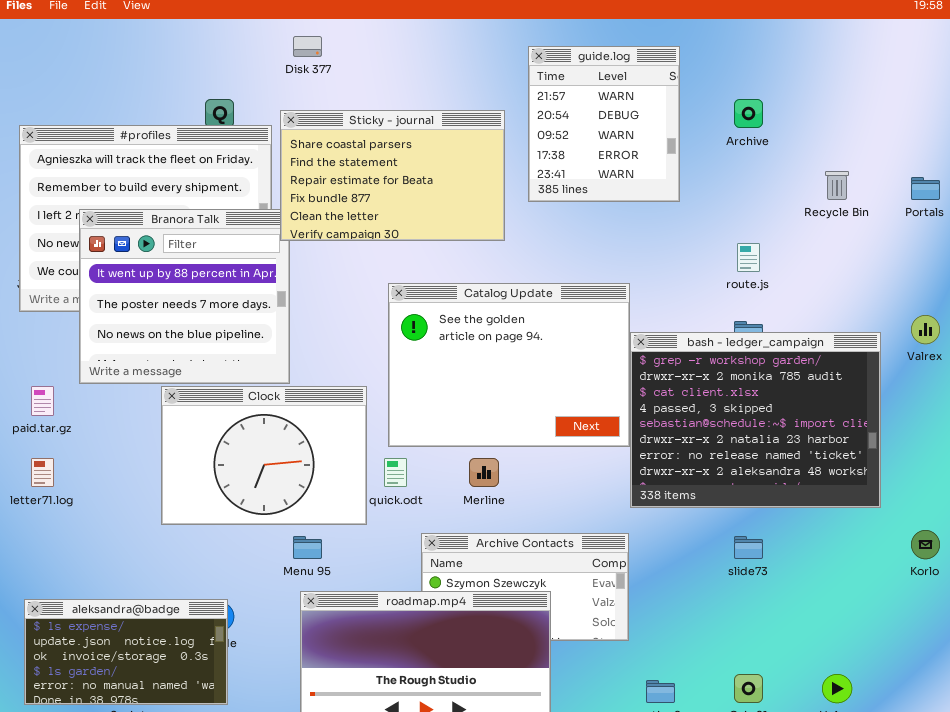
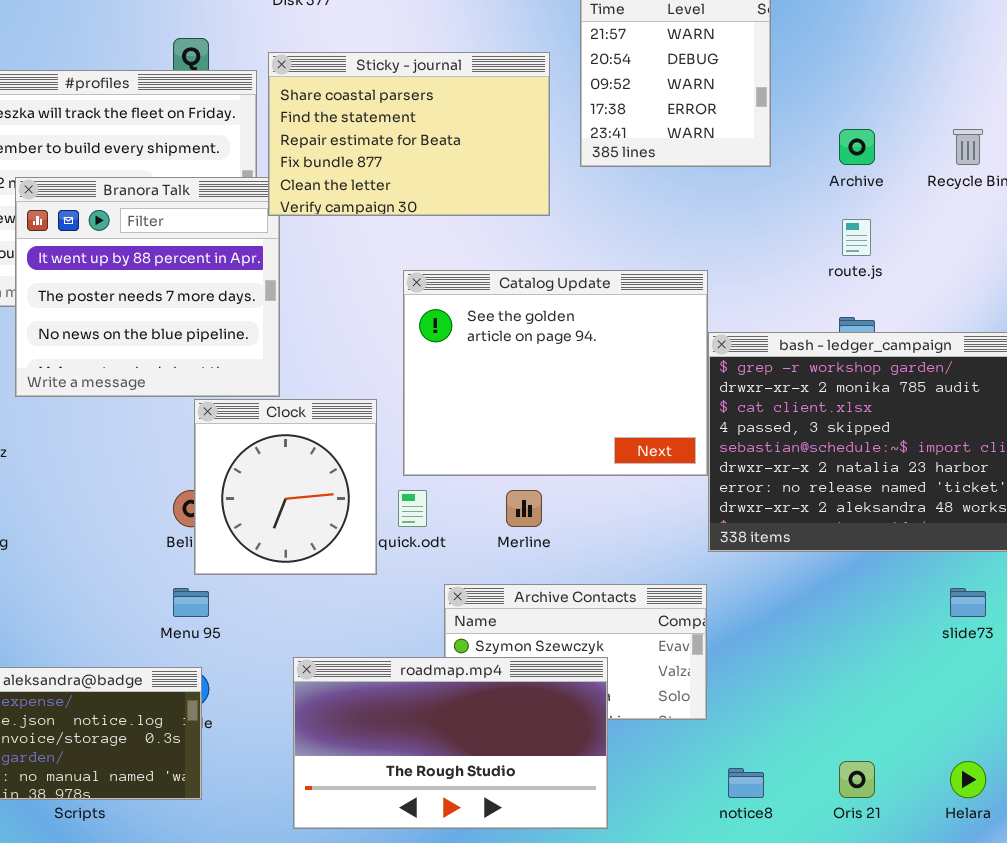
Archive: [734,99,763,128] -> [839,129,875,165], moved
Clock: [161,386,367,525] -> [194,399,377,575], resized
Menu 95: [293,536,322,559] -> [173,588,209,617], moved
slide73: [734,536,763,559] -> [950,588,986,617], moved

